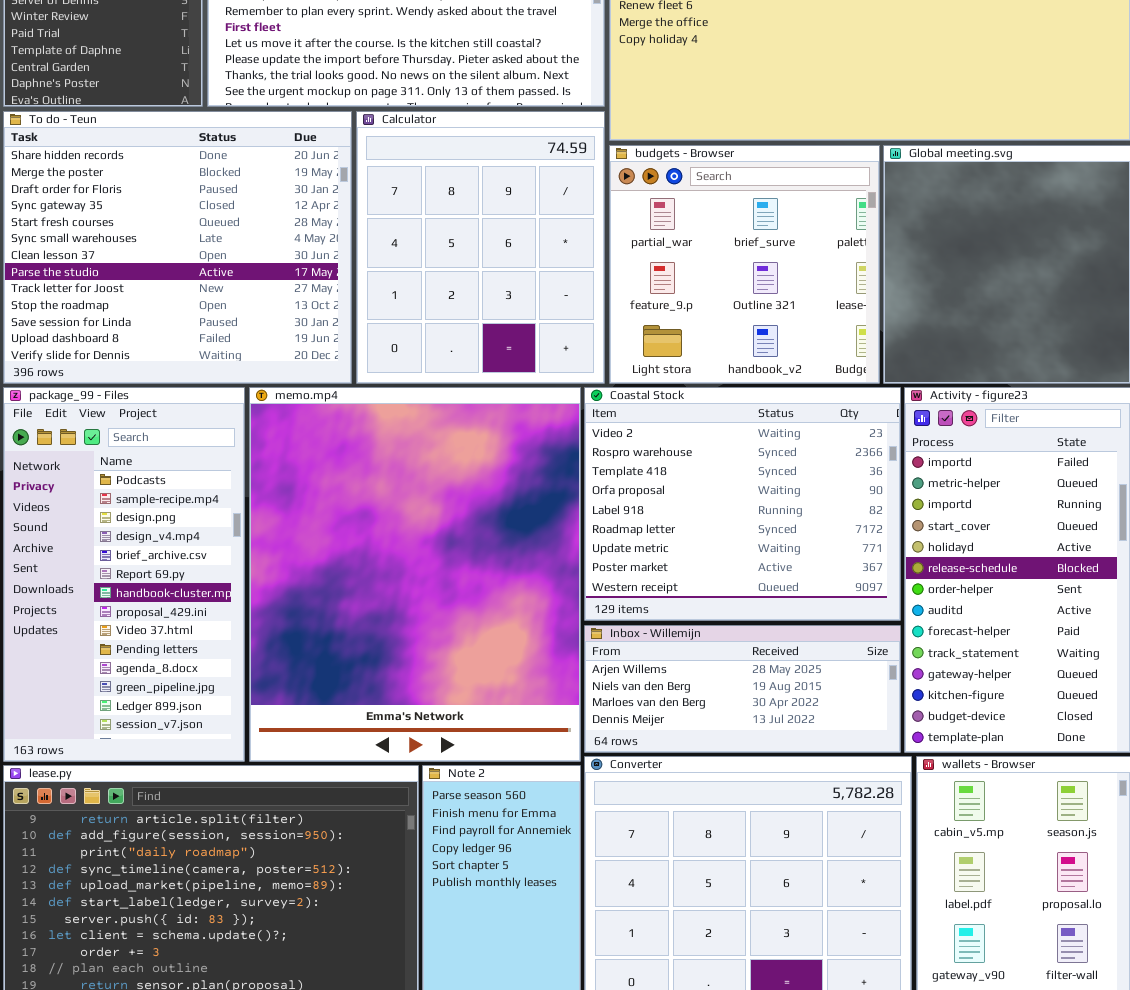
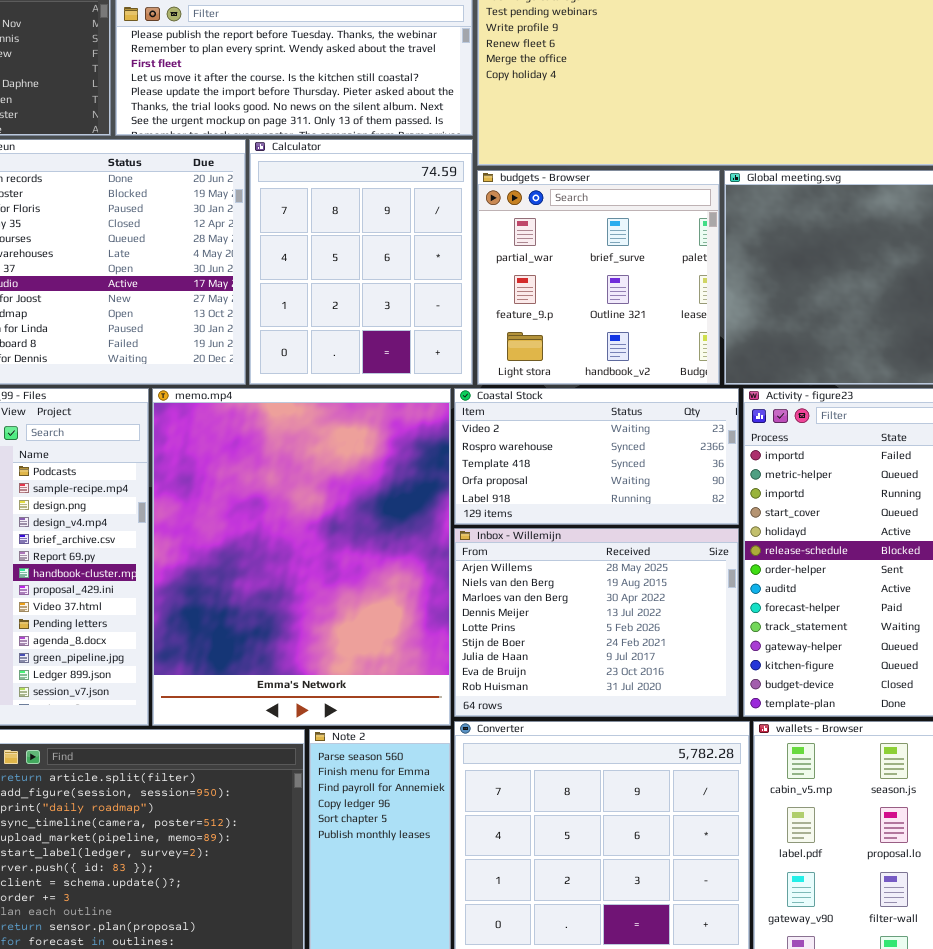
Coastal Stock: [584,387,901,621] -> [454,388,739,525], resized
Inbox - Willemijn: [584,625,901,753] -> [454,528,739,717], resized

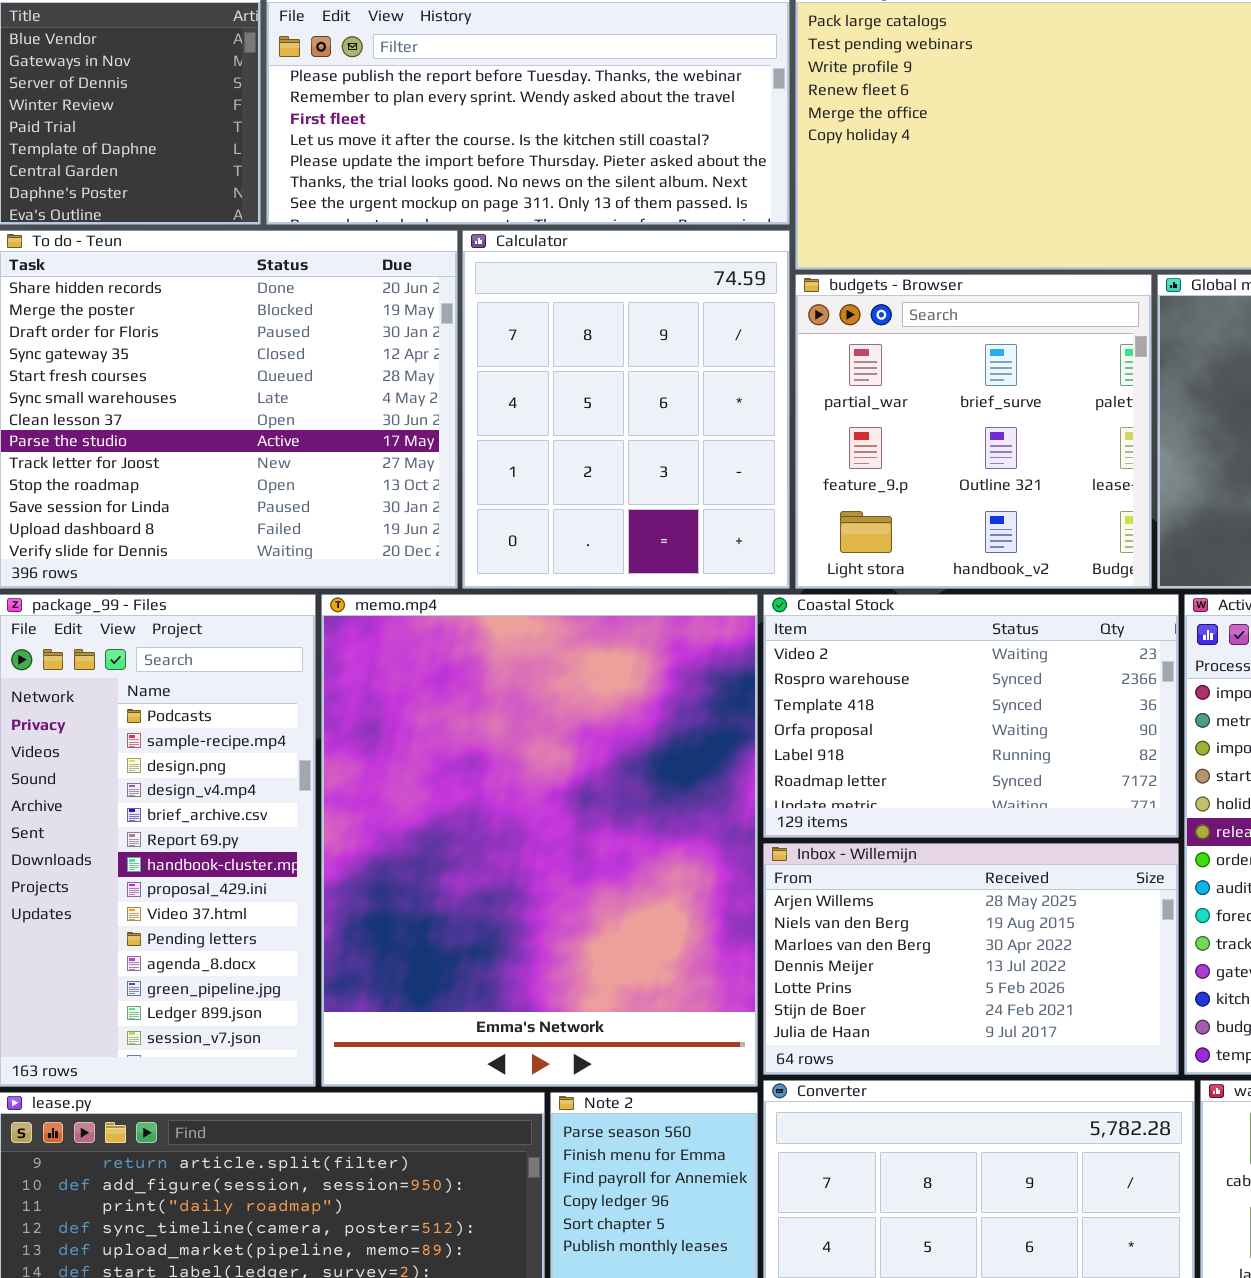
Coastal Stock: [454,388,739,525] -> [763,594,1179,838], resized
Inbox - Willemijn: [454,528,739,717] -> [763,843,1179,1075], resized

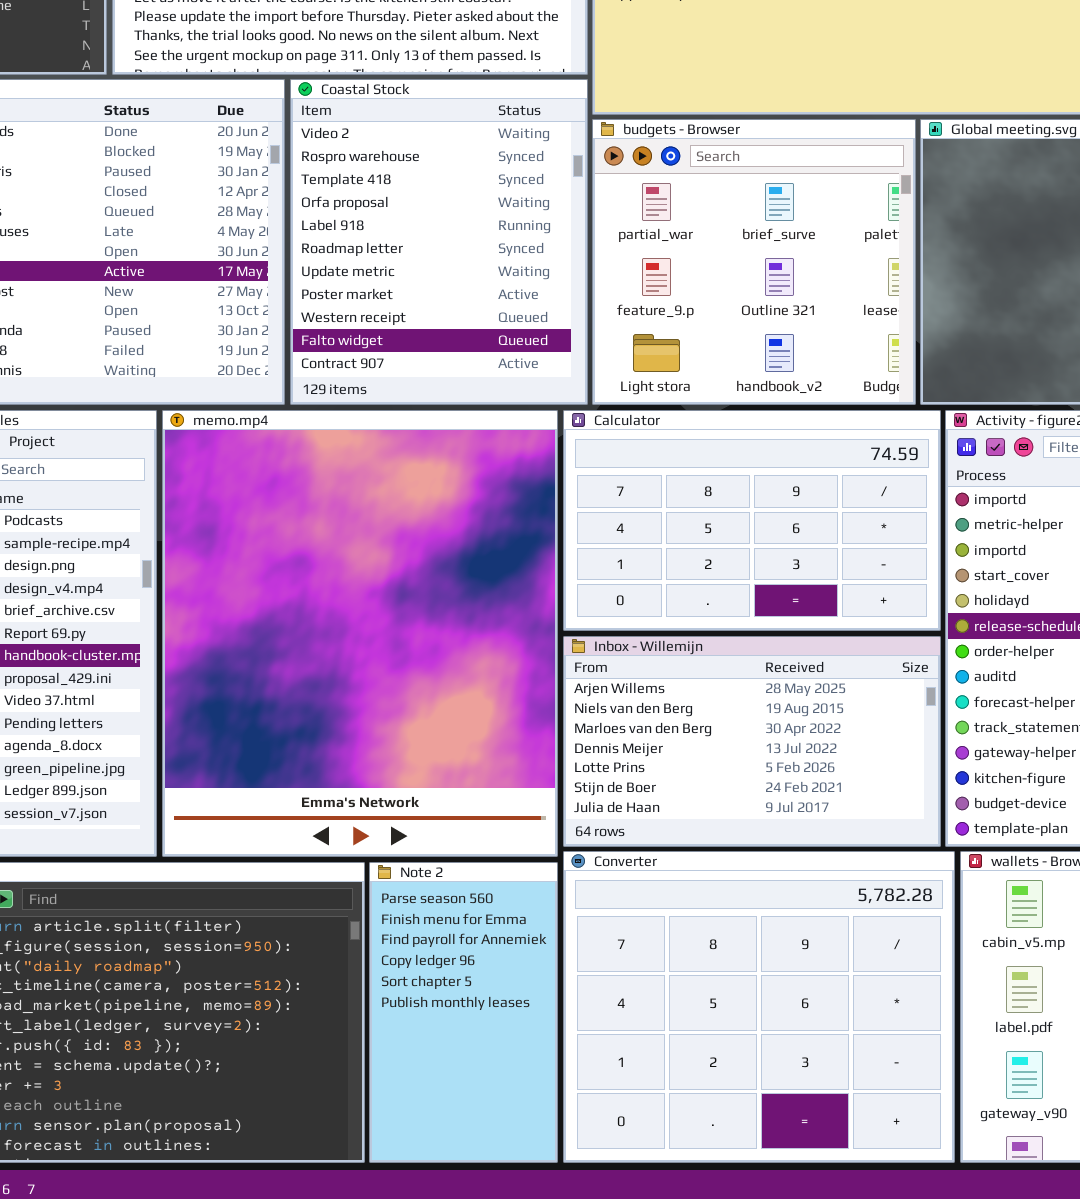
Calculator: [462,230,790,589] -> [563,410,941,631], moved, resized
Coastal Stock: [763,594,1179,838] -> [290,79,588,405], moved, resized

